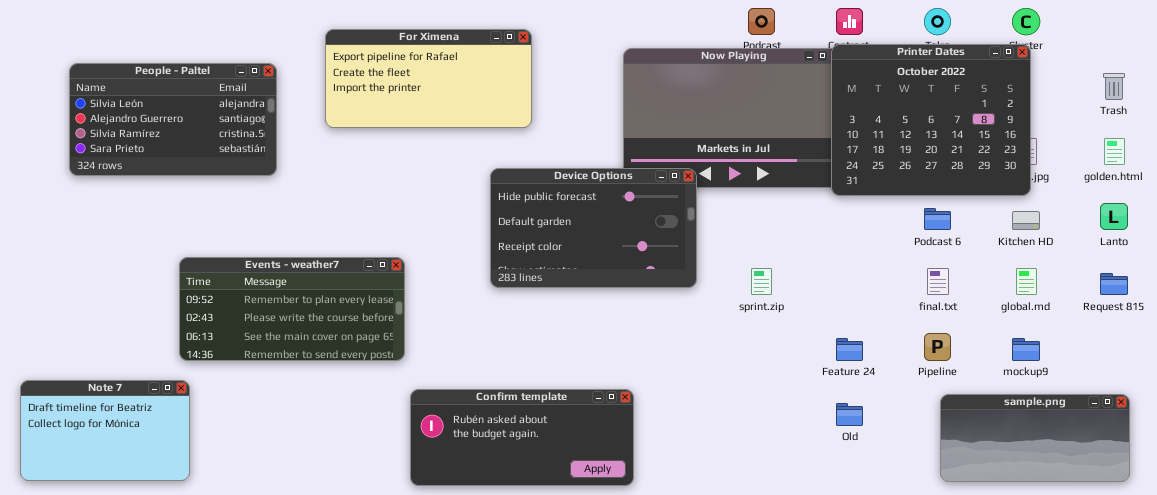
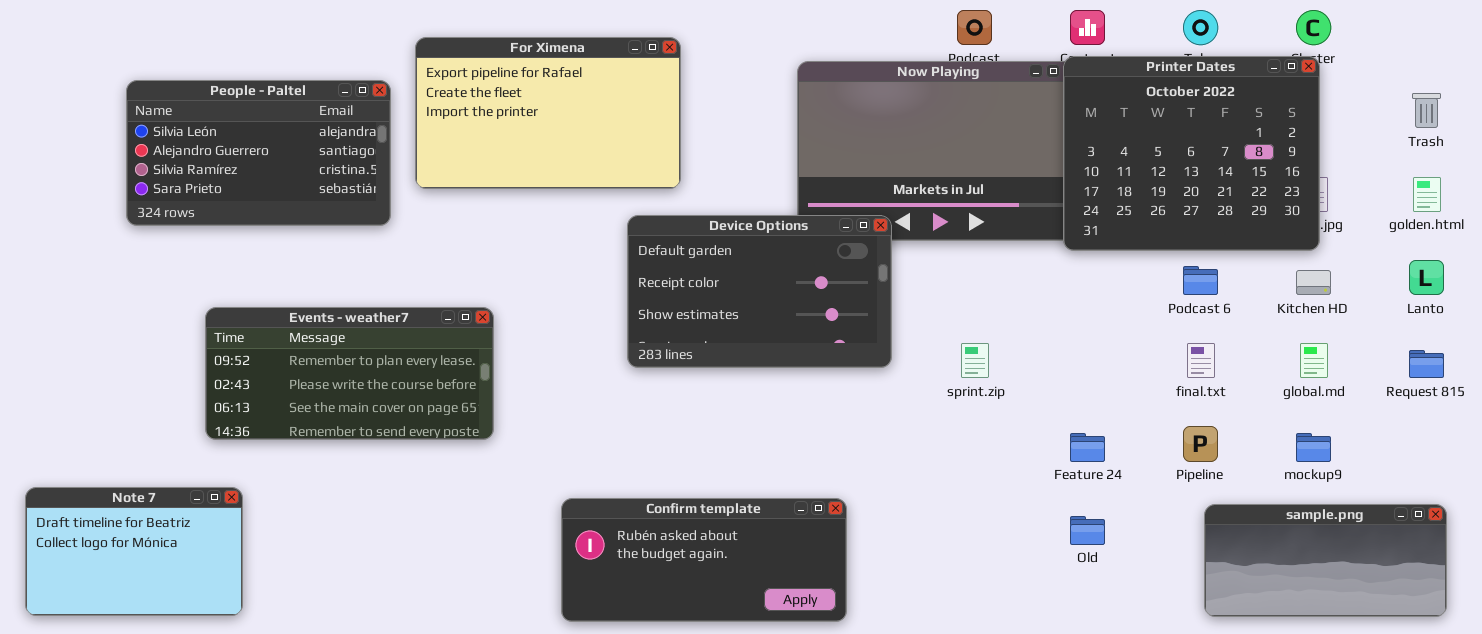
For Ximena: [325,29,532,128] -> [415,37,681,189], resized
People - Paltel: [69,63,277,176] -> [126,80,391,226], moved
Device Options: [490,168,697,288] -> [627,215,892,368], scrolled down 1 row
Events - weather7: [179,257,405,361] -> [205,307,494,440], moved
Confirm template: [410,389,634,486] -> [561,498,847,622], moved

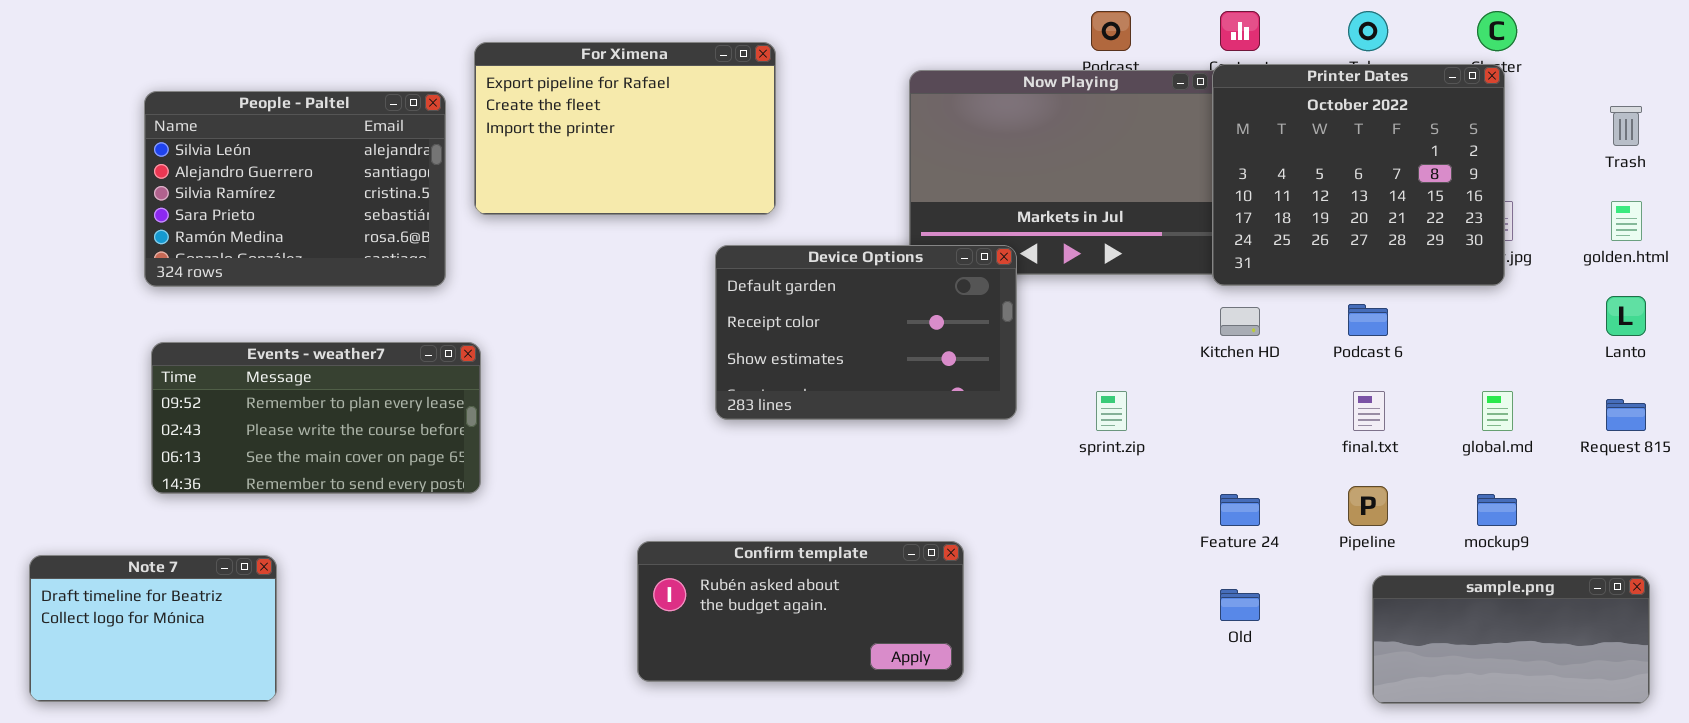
People - Paltel: [126,80,391,226] -> [144,91,446,287], resized
Kitchen HD: [1296,270,1331,295] -> [1220,307,1260,336], moved
Events - weather7: [205,307,494,440] -> [151,342,481,494], moved
Confirm template: [561,498,847,622] -> [637,541,964,682], moved

